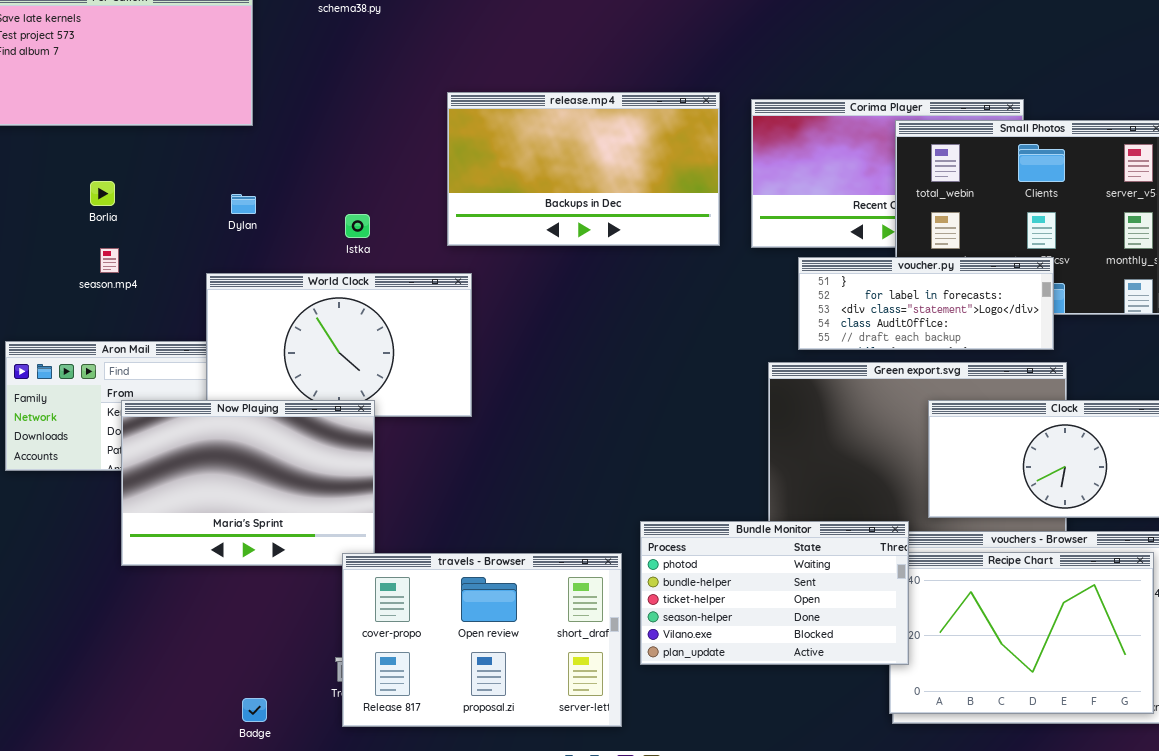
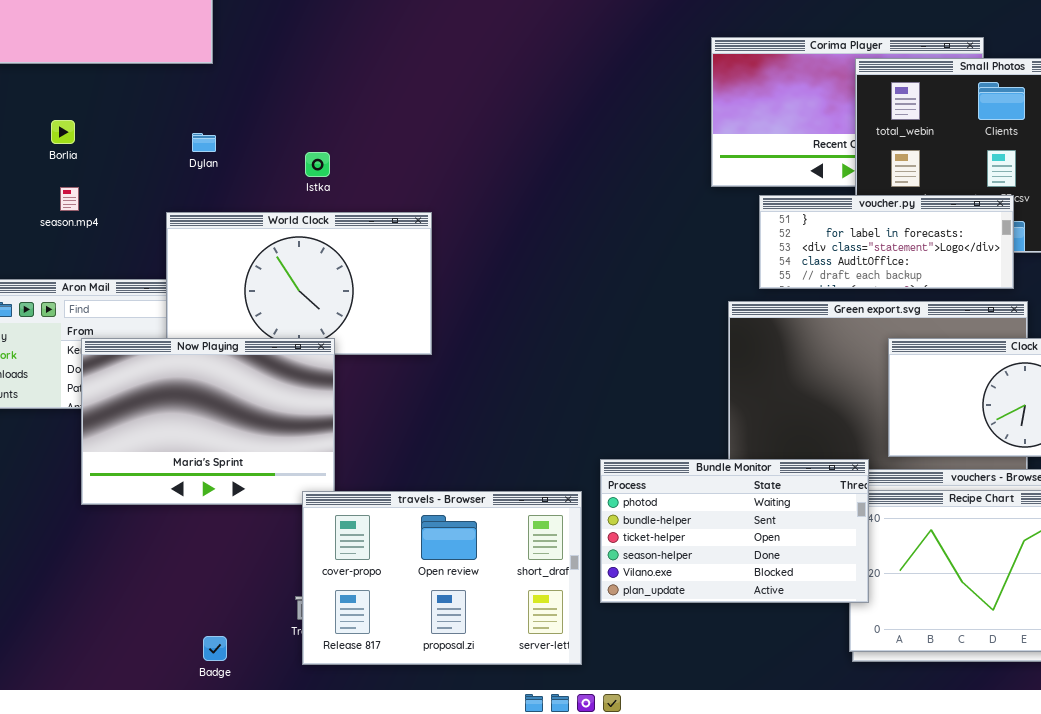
release.mp4: [447,92,720,246] -> none, closed

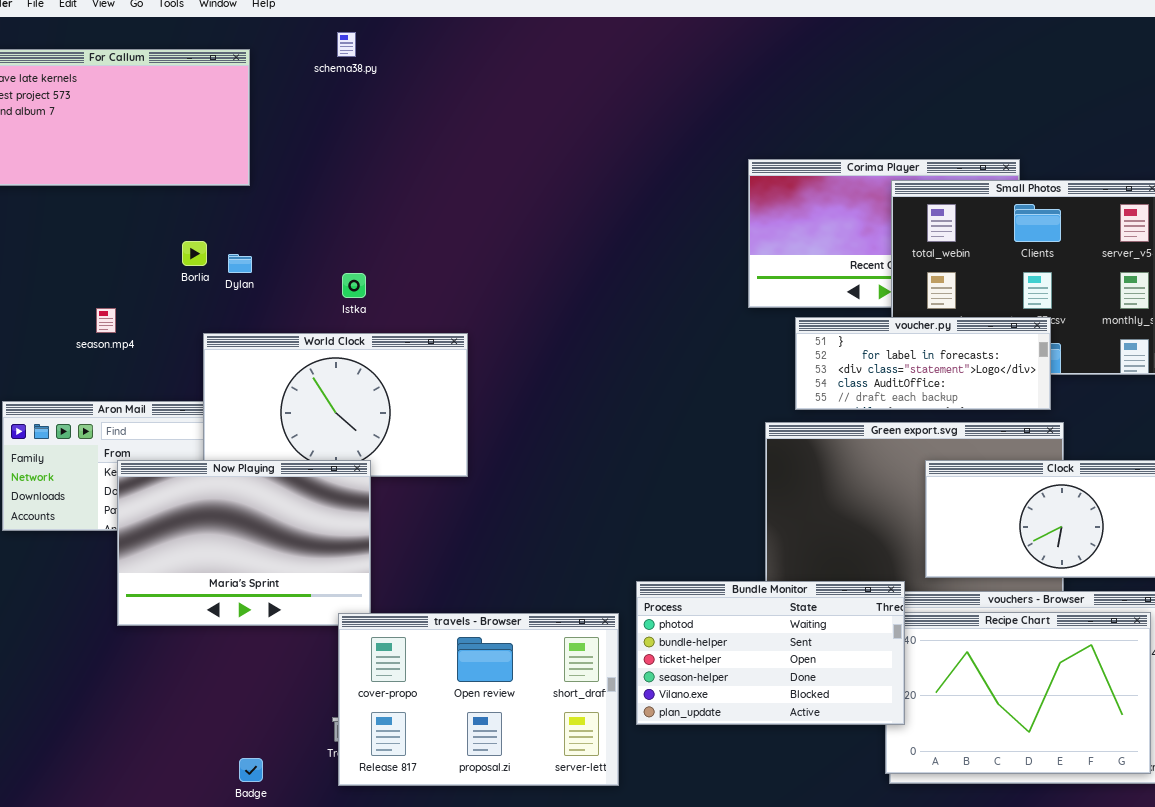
Borlia: [51,120,75,144] -> [182,241,207,266], moved

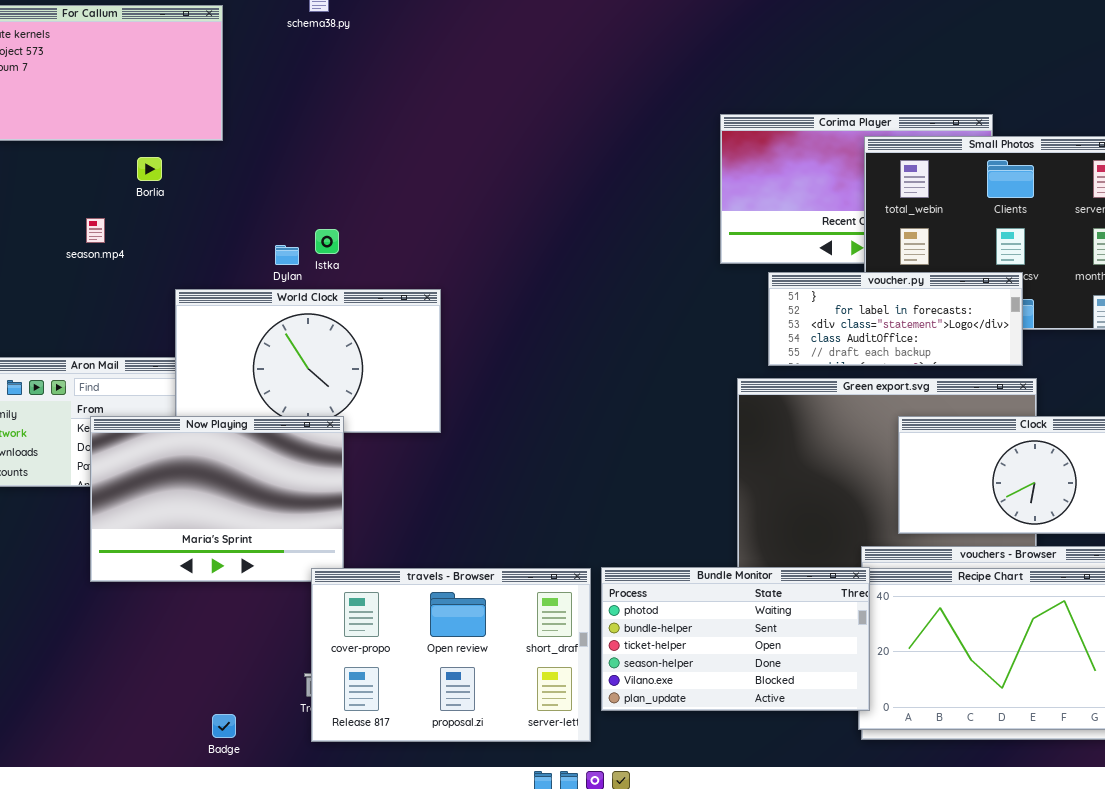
Borlia: [182,241,207,266] -> [137,157,162,181], moved
Dylan: [228,254,252,273] -> [275,245,299,265], moved
season.mp4: [96,308,116,333] -> [86,218,105,243], moved
Bundle Monitor: [636,581,905,725] -> [601,567,870,711], moved

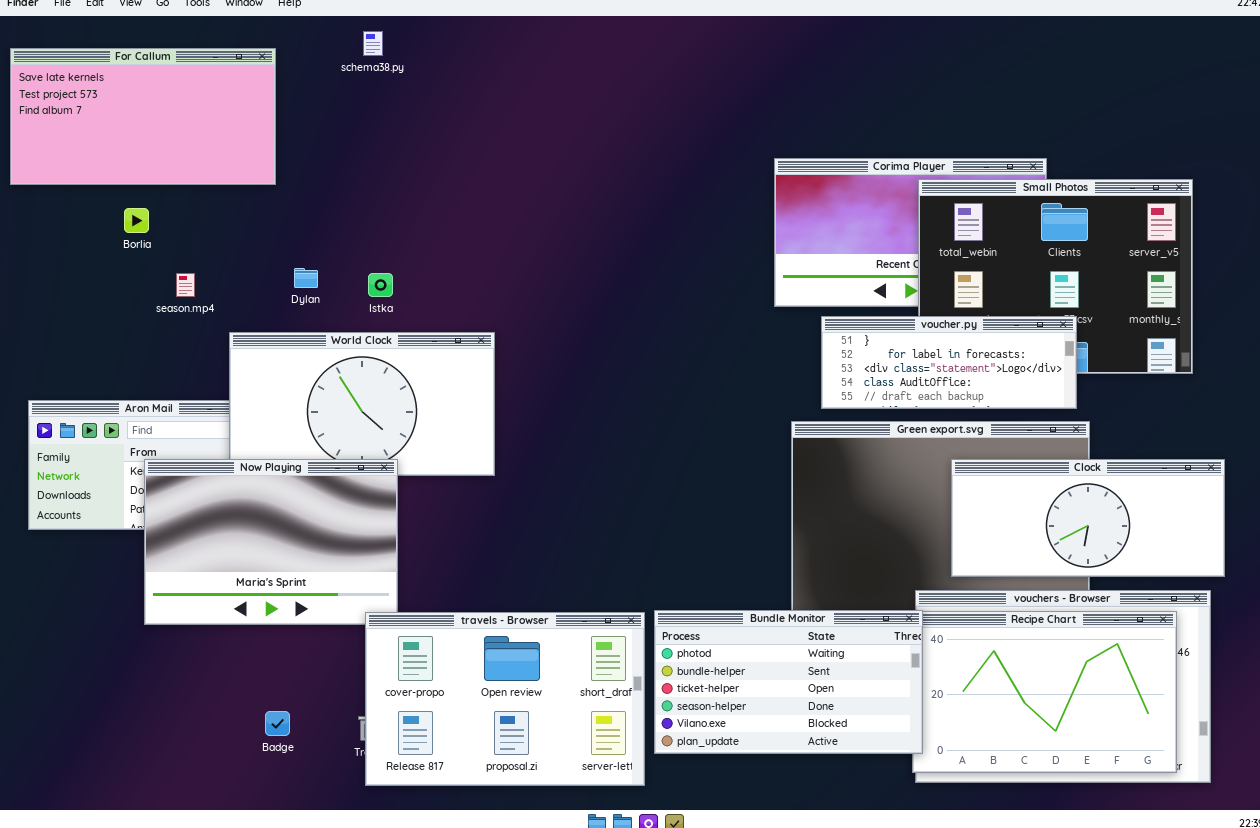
Borlia: [137,157,162,181] -> [124,208,149,233], moved
season.mp4: [86,218,105,243] -> [176,273,195,297], moved
Dylan: [275,245,299,265] -> [294,268,318,288], moved
Badge: [212,714,236,738] -> [265,711,290,736], moved

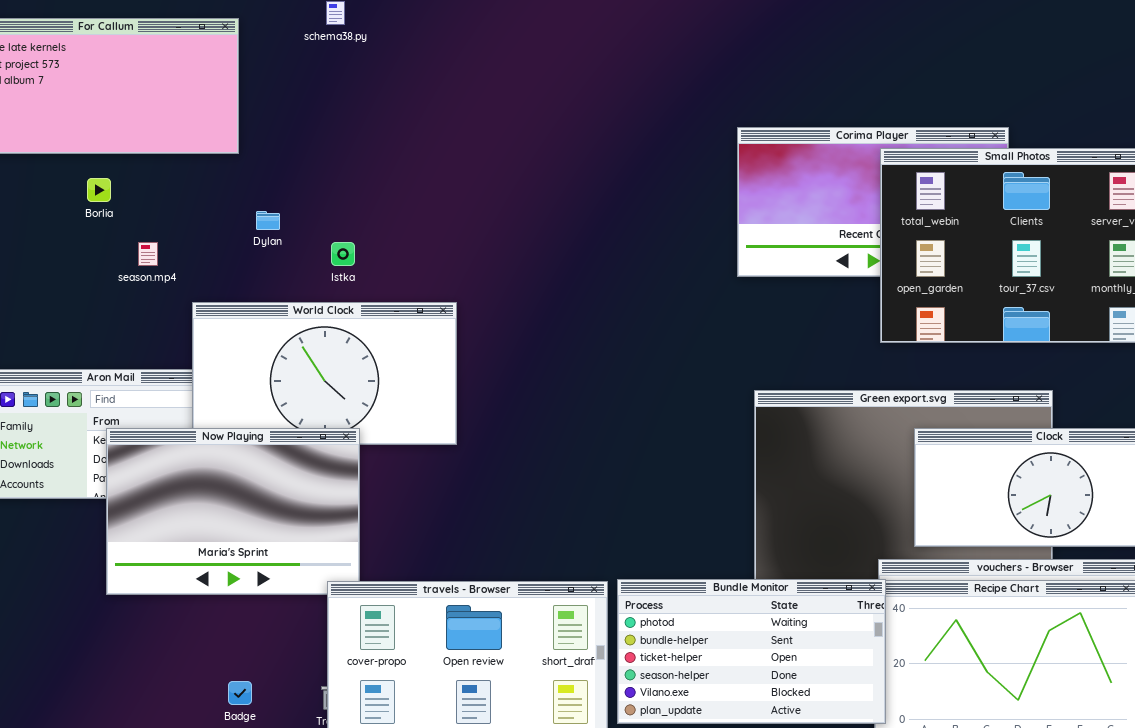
Dylan: [294,268,318,288] -> [256,211,280,230], moved
voucher.py: [821,316,1077,409] -> none, closed

